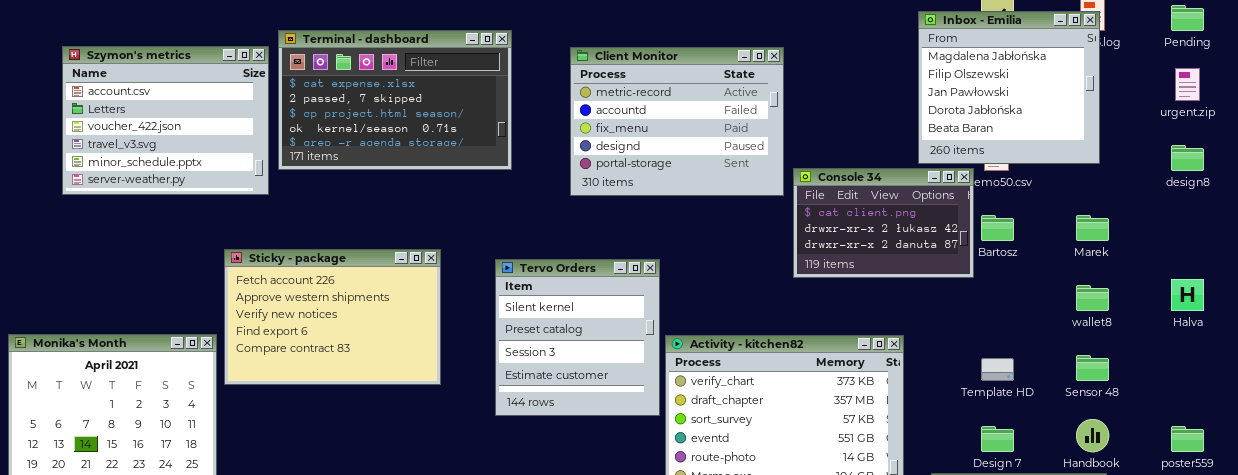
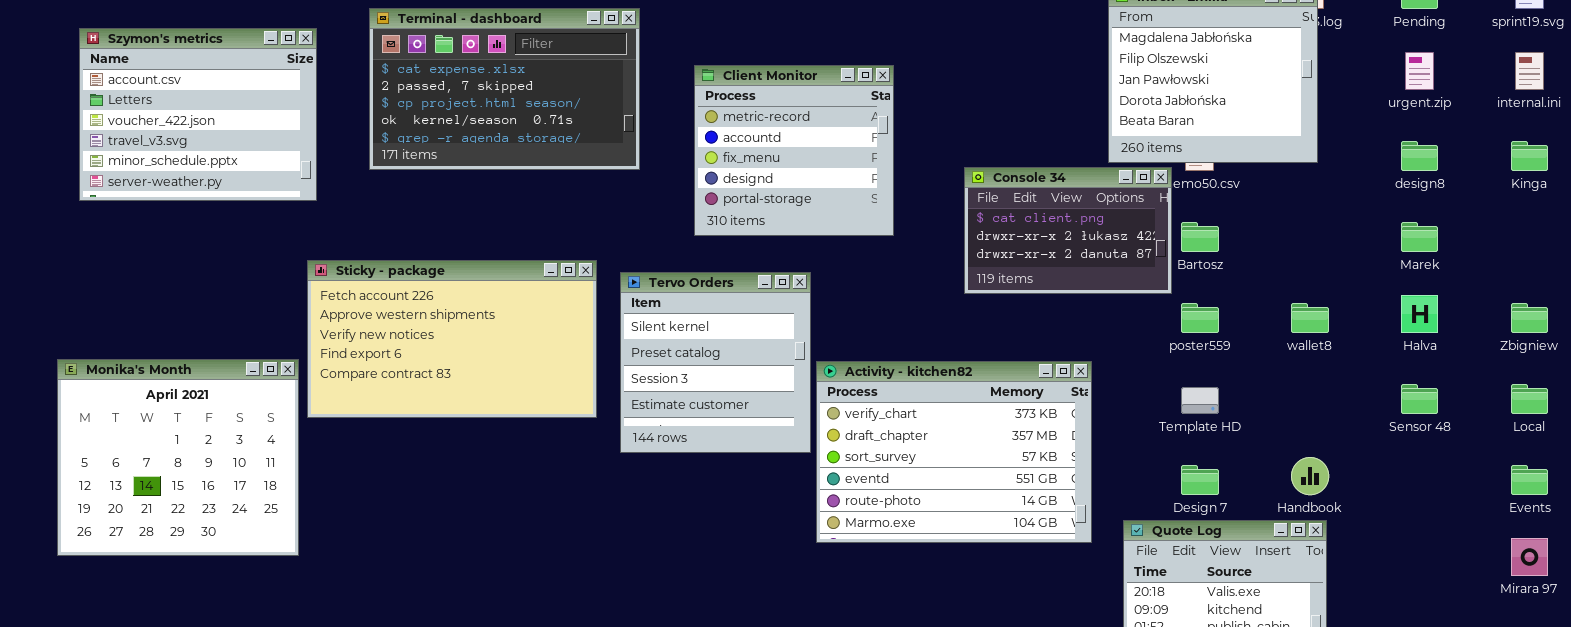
Szymon's metrics: [62,46,269,195] -> [79,28,317,201], moved
Client Monitor: [570,47,784,196] -> [694,65,894,236], moved, resized
Marek: [1076,215,1109,241] -> [1401,222,1438,252], moved
Sticky - package: [224,249,441,385] -> [307,260,597,418], resized
Sensor 48: [1076,355,1109,381] -> [1401,384,1438,414], moved
poster559: [1171,426,1204,452] -> [1181,303,1219,333], moved

